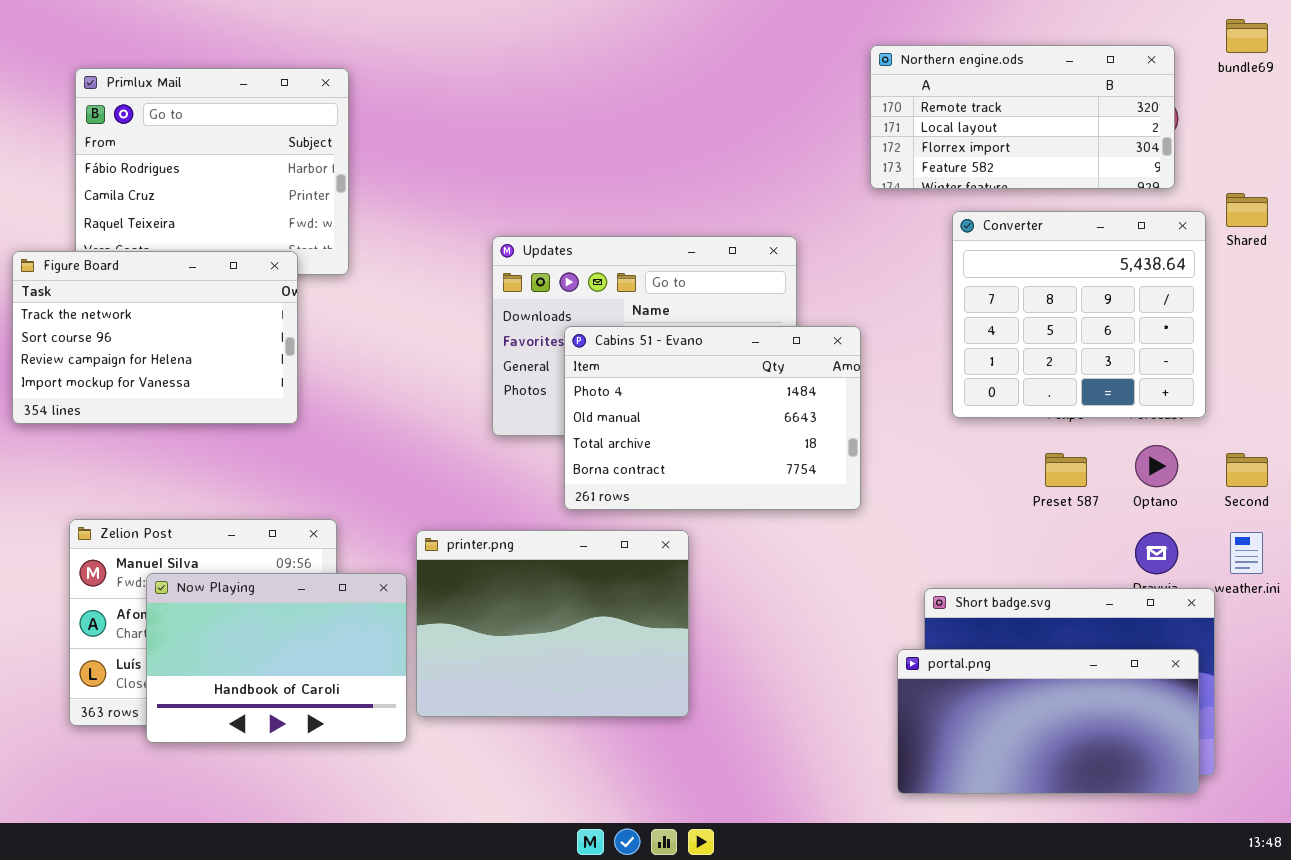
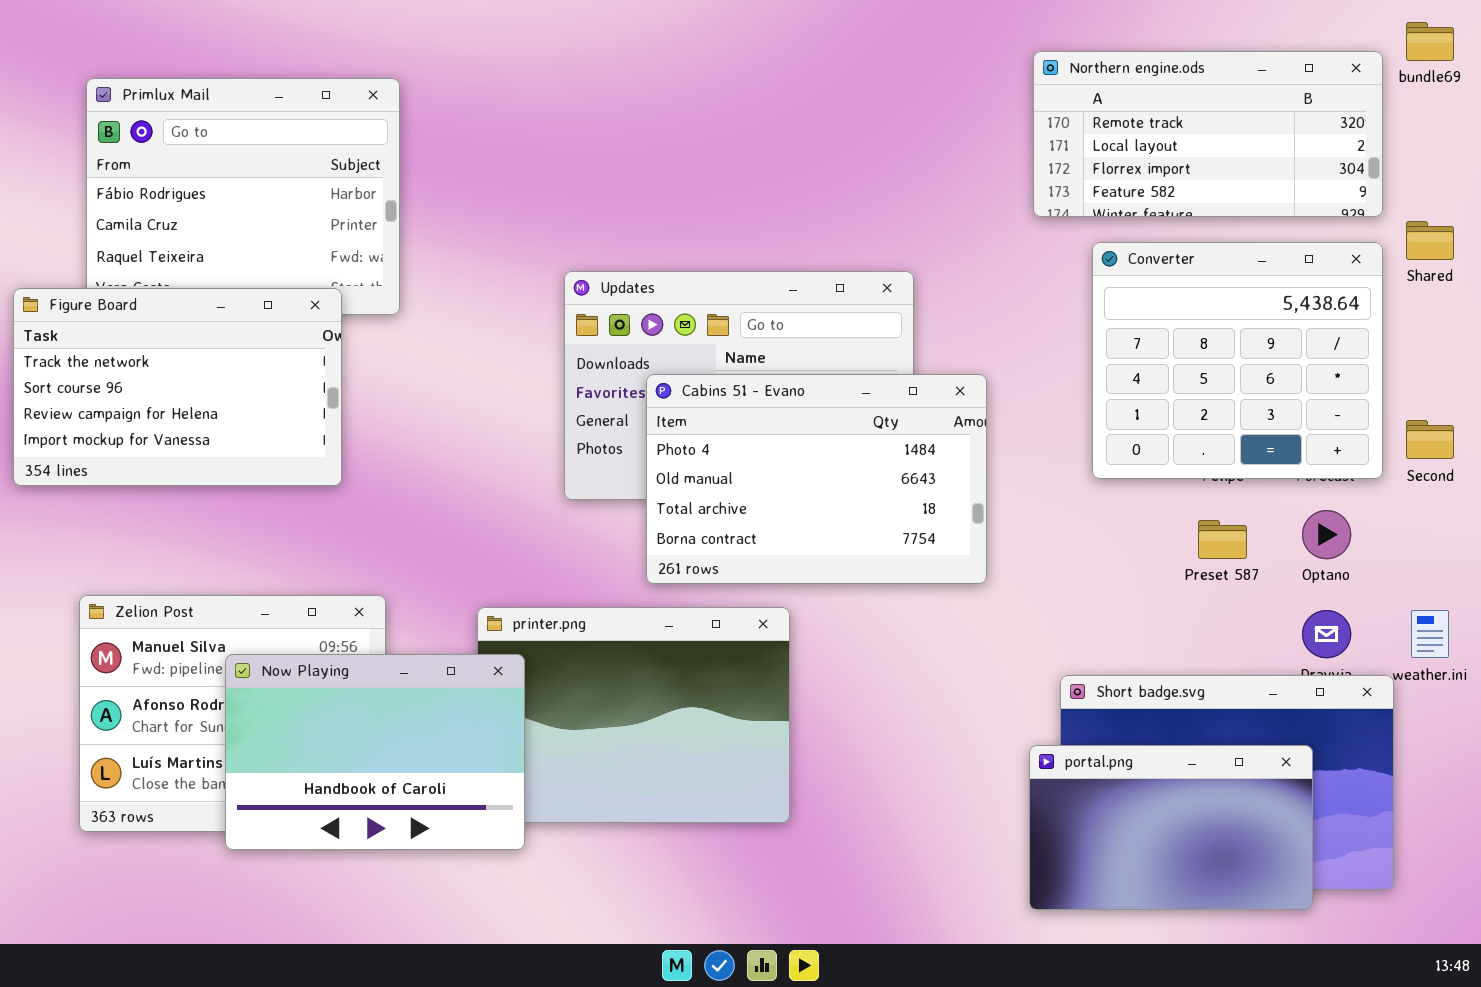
Northern engine.ods: [870,45,1175,189] -> [1033,51,1383,217], moved
Second: [1226,453,1268,487] -> [1406,420,1454,459], moved
Now Playing: [146,573,407,743] -> [225,654,525,850], moved
portal.png: [897,649,1199,794] -> [1029,745,1313,910], resized

